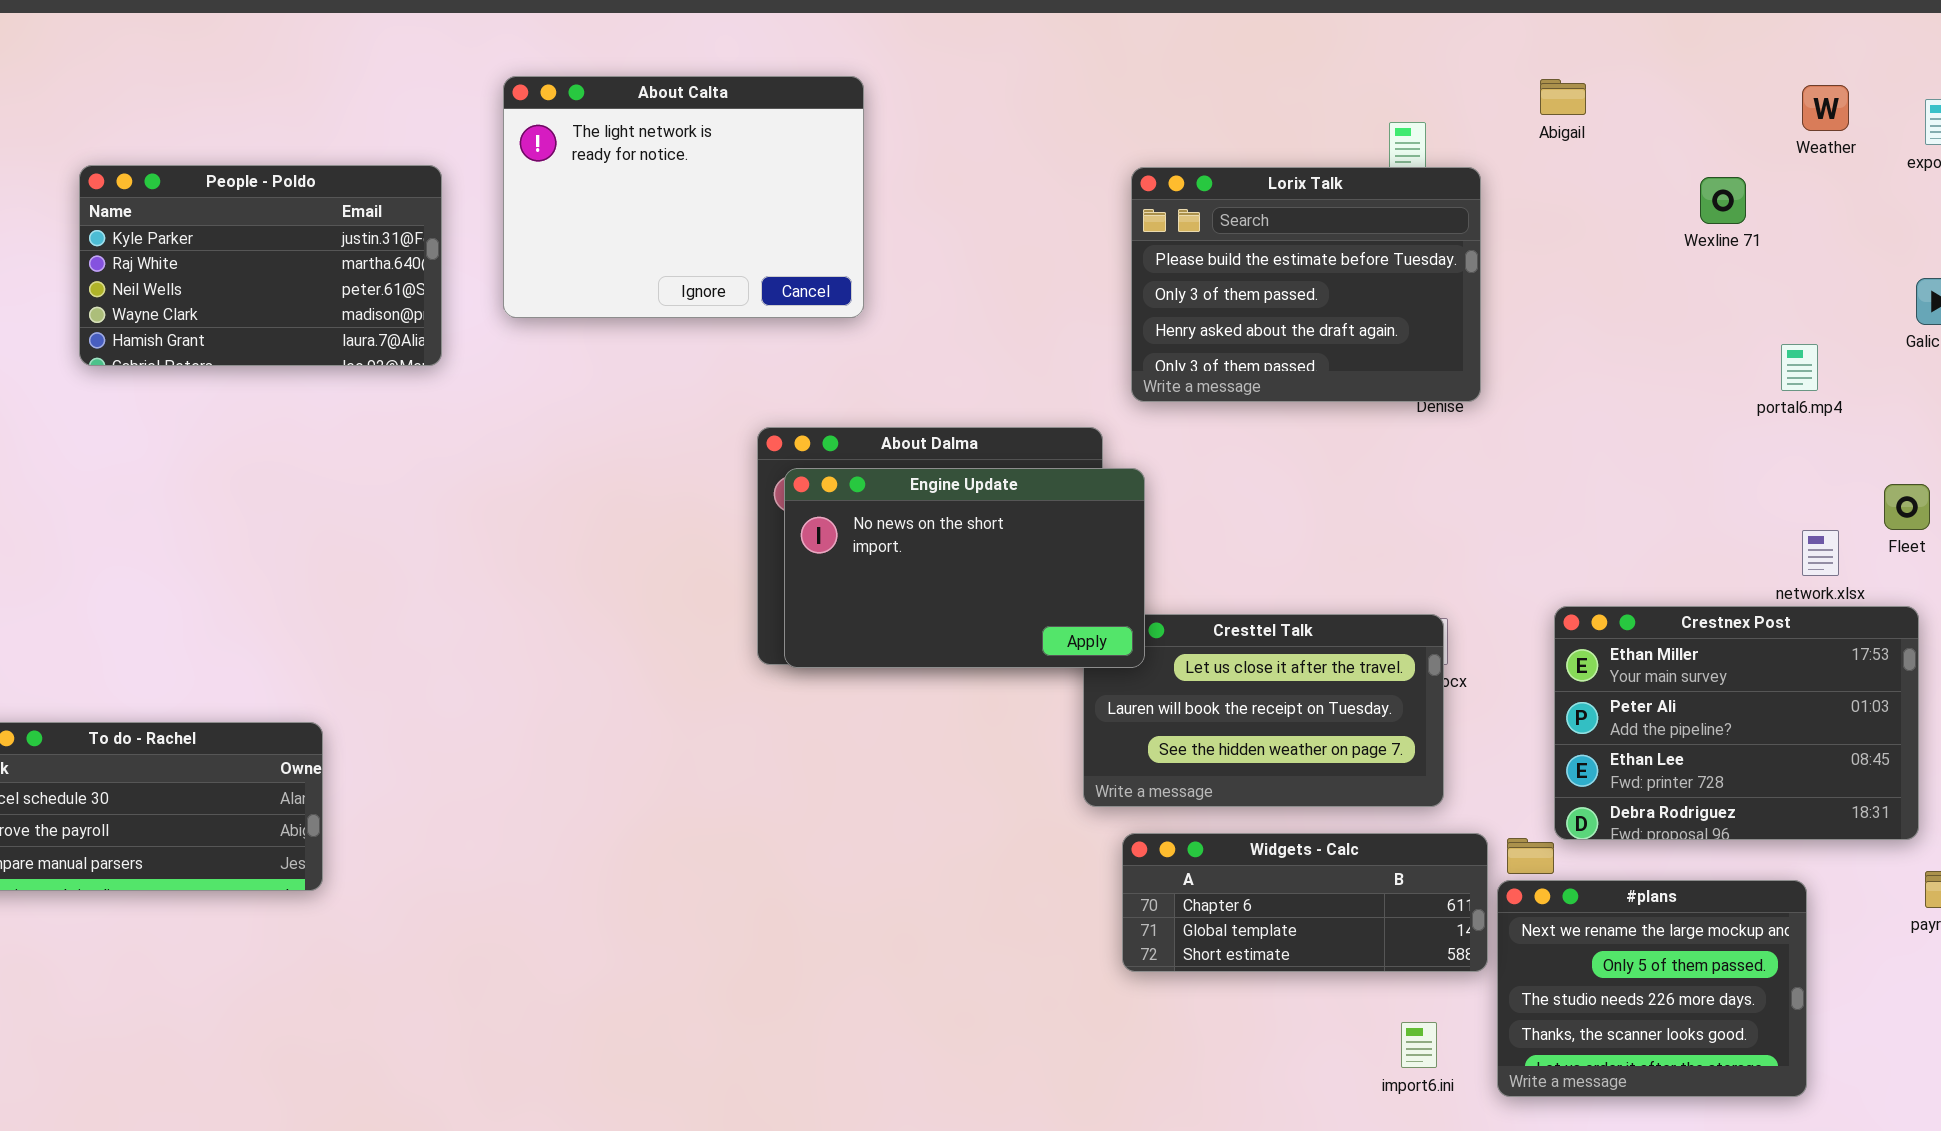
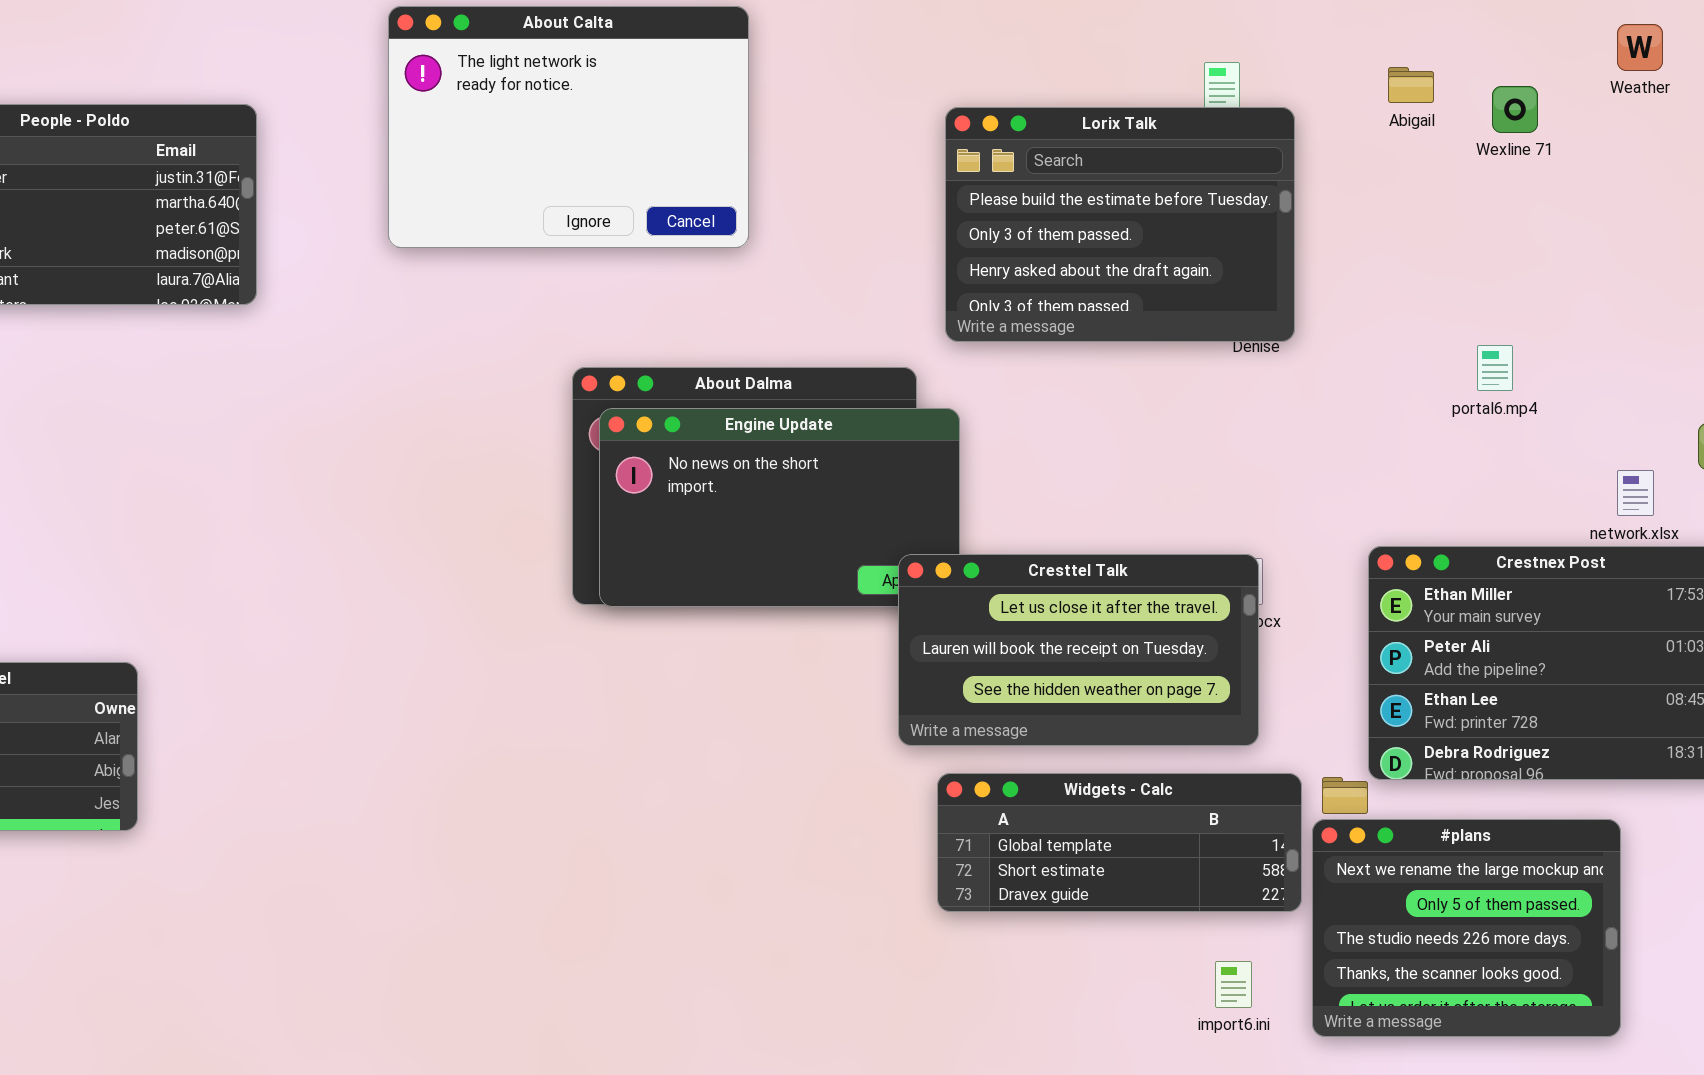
About Calta: [503,76,864,318] -> [388,6,749,248], moved
Abigail: [1540,79,1586,115] -> [1388,67,1434,103], moved
Wexline 71: [1700,177,1746,224] -> [1492,86,1538,133], moved
portal6.mp4: [1781,344,1818,391] -> [1477,345,1513,391], moved
Cresttel Talk: [1083,614,1444,807] -> [898,554,1259,746], raised
Widgets - Calc: [1122,833,1488,972] -> [937,773,1302,912], scrolled down 1 row

